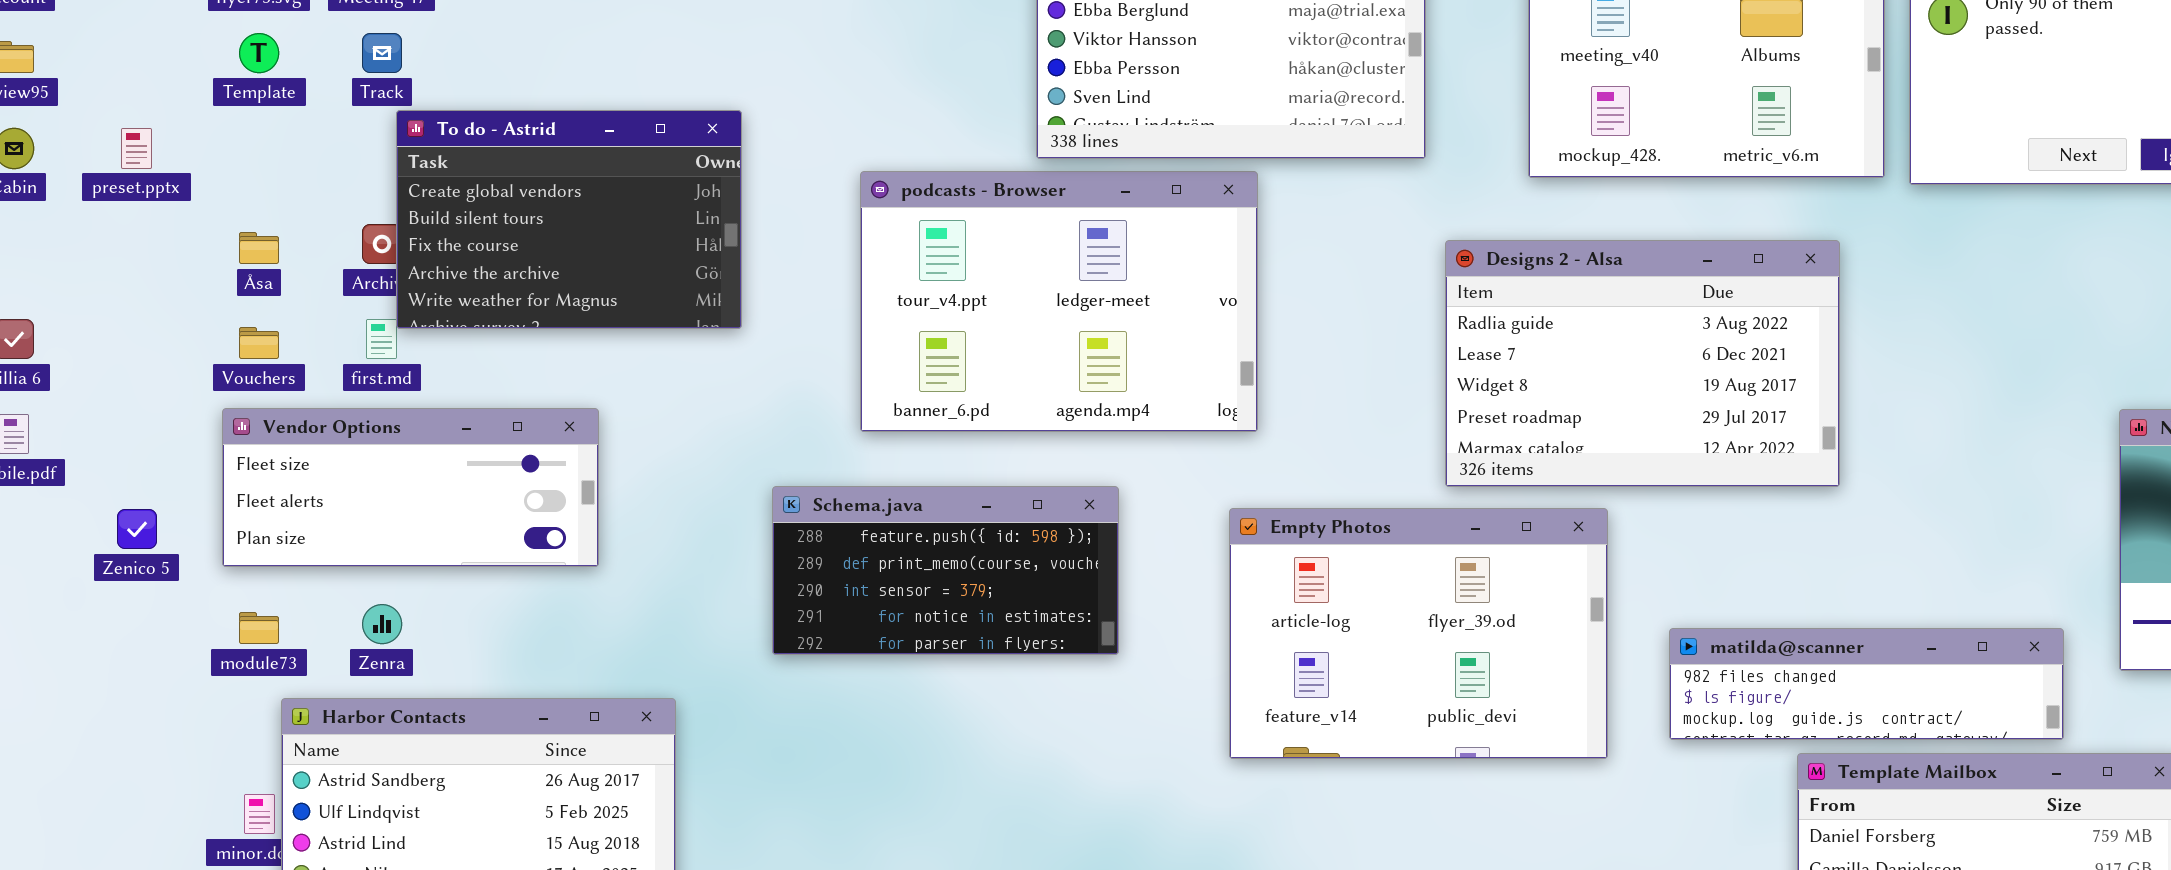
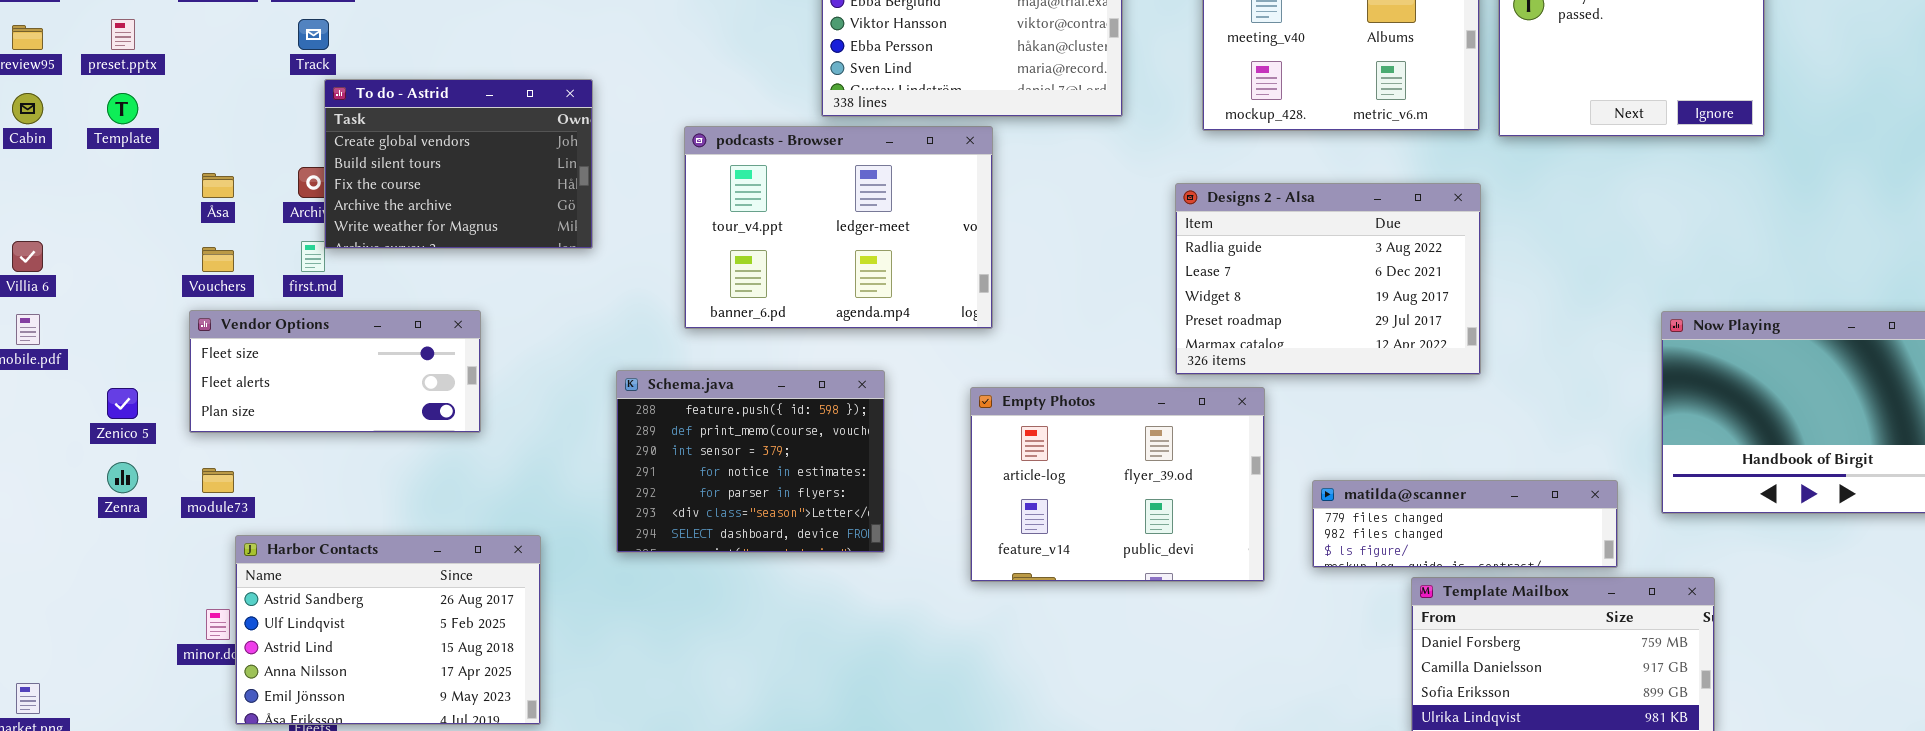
Template: [239,33,279,73] -> [107,93,138,124], moved
preset.pptx: [121,128,152,169] -> [111,19,135,50], moved
Designs 2 - Alsa: [1445,240,1840,487] -> [1175,183,1481,375], moved
Schema.java: [772,486,1119,655] -> [616,370,885,553], resized
Zenra: [362,604,402,644] -> [107,462,138,493], moved
matilda@scanner: [1669,628,2064,740] -> [1312,480,1618,568], scrolled up 1 row

